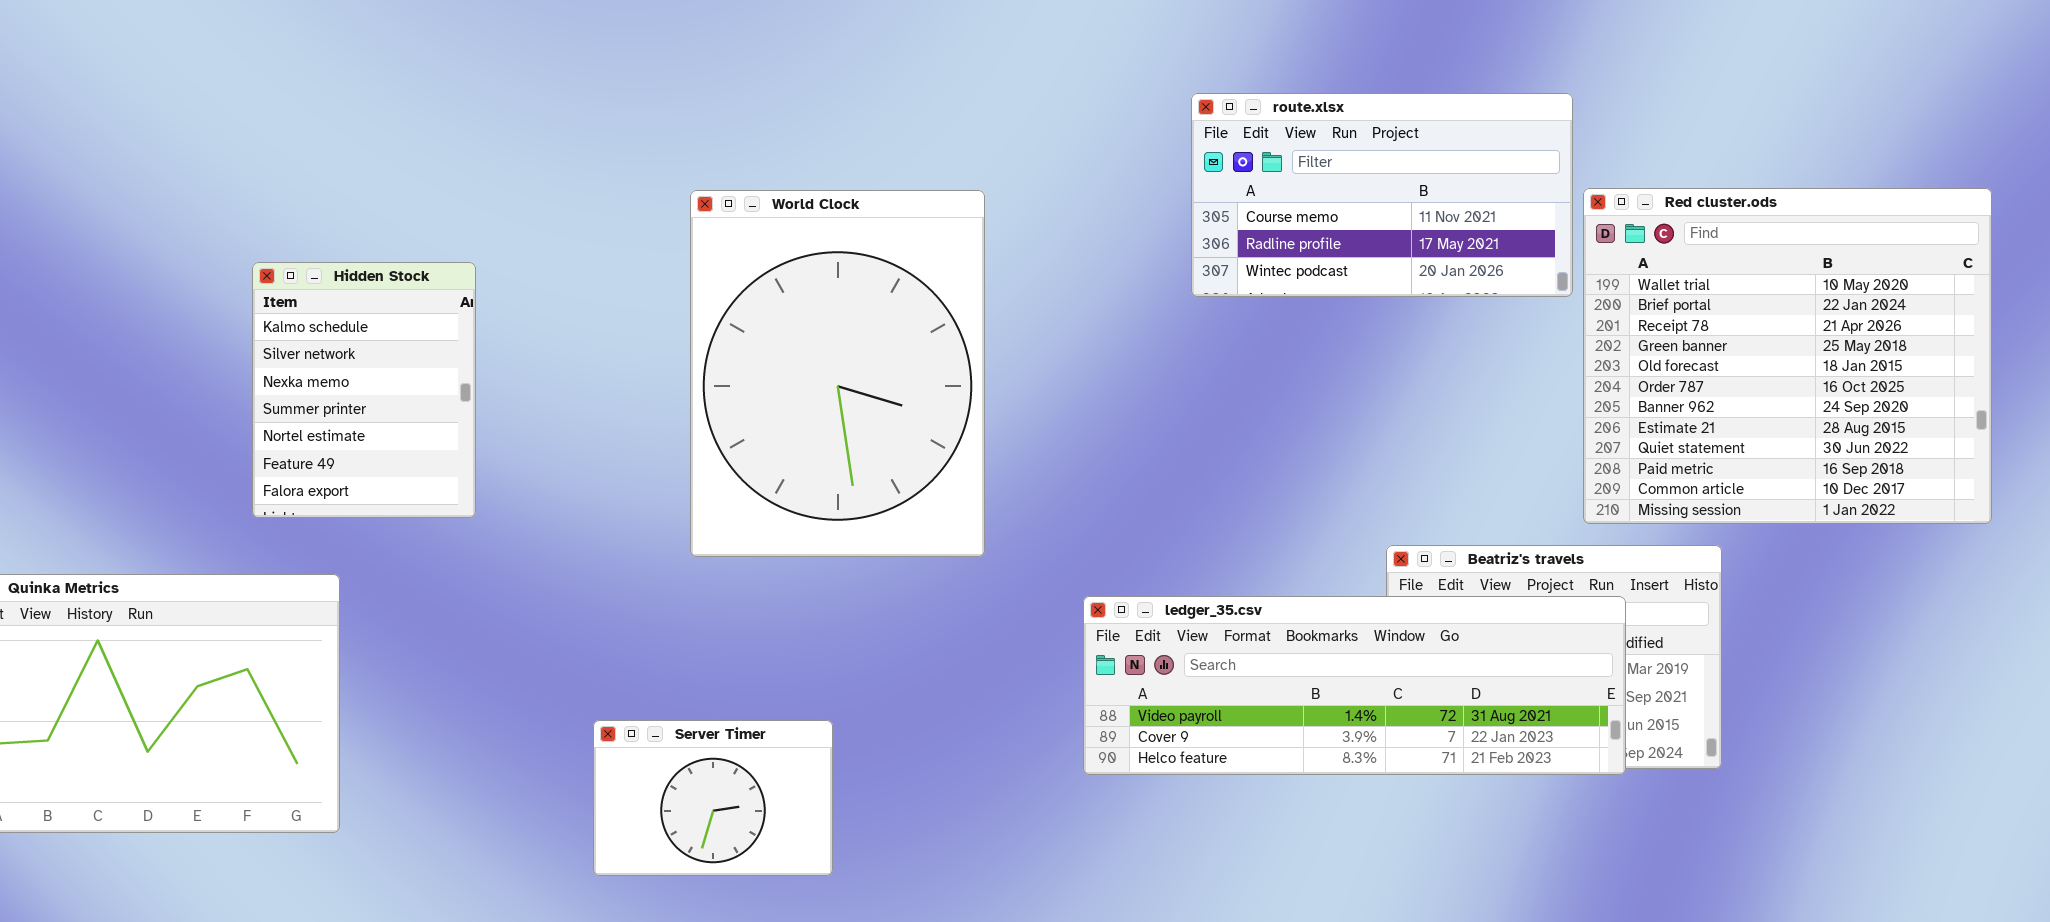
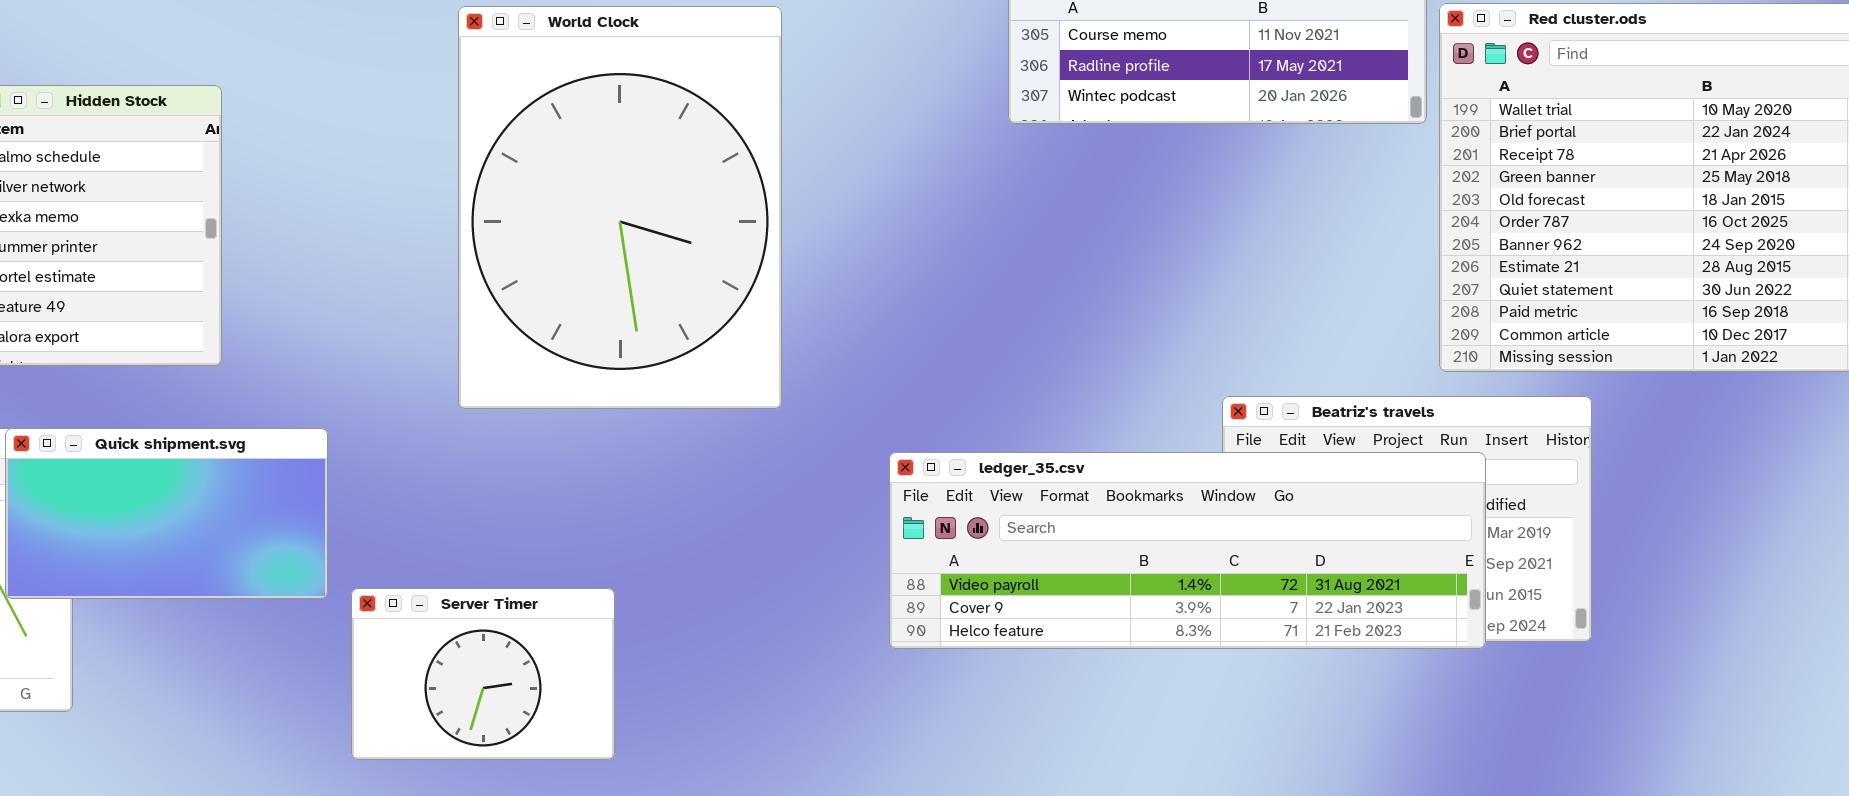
Quick shipment.svg: none -> [5,428,328,599], opened

